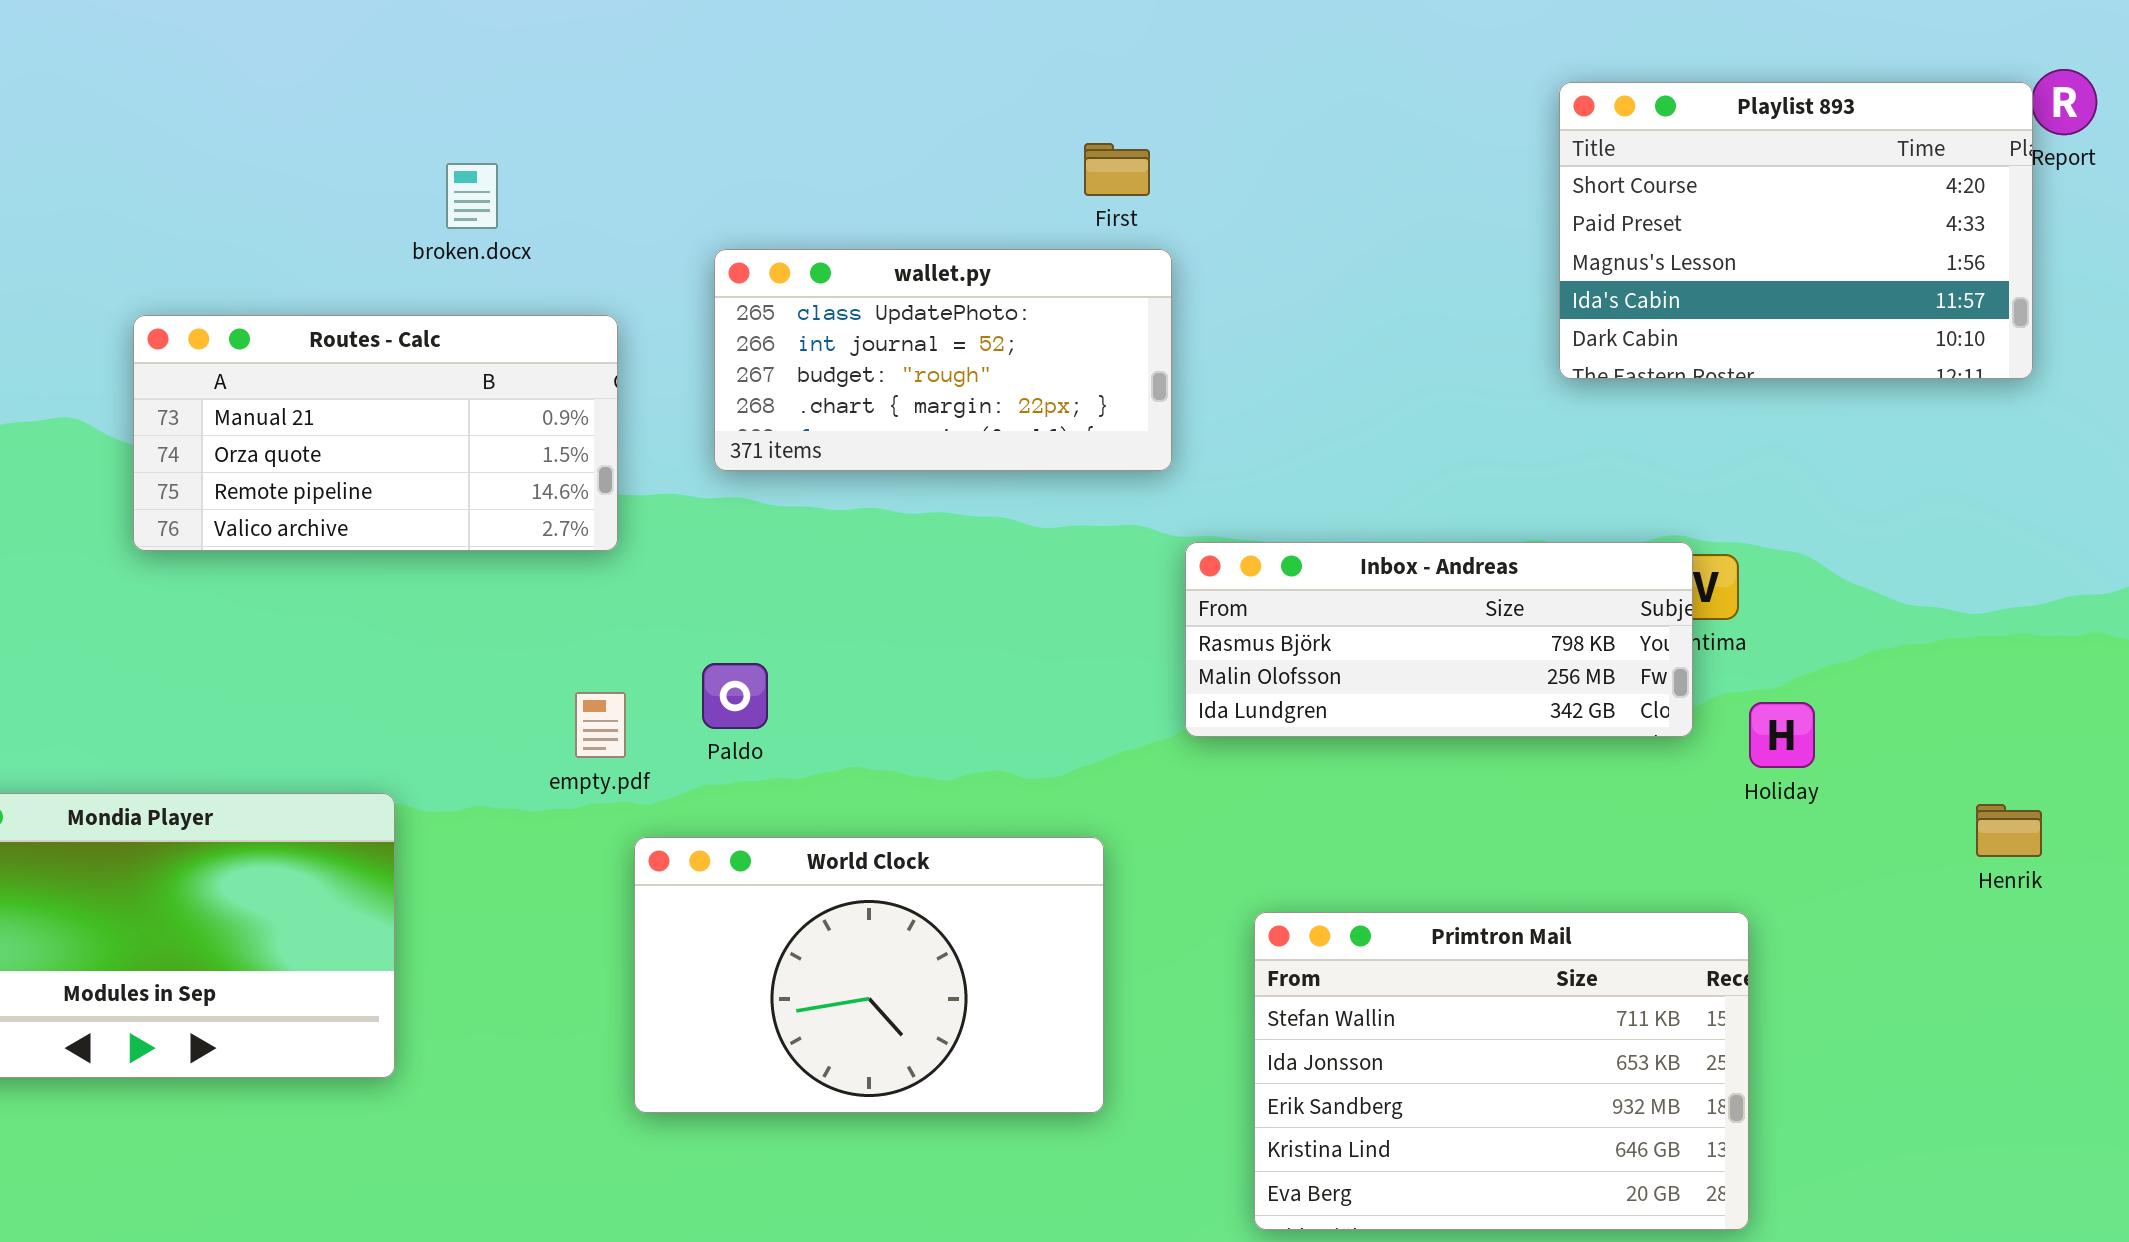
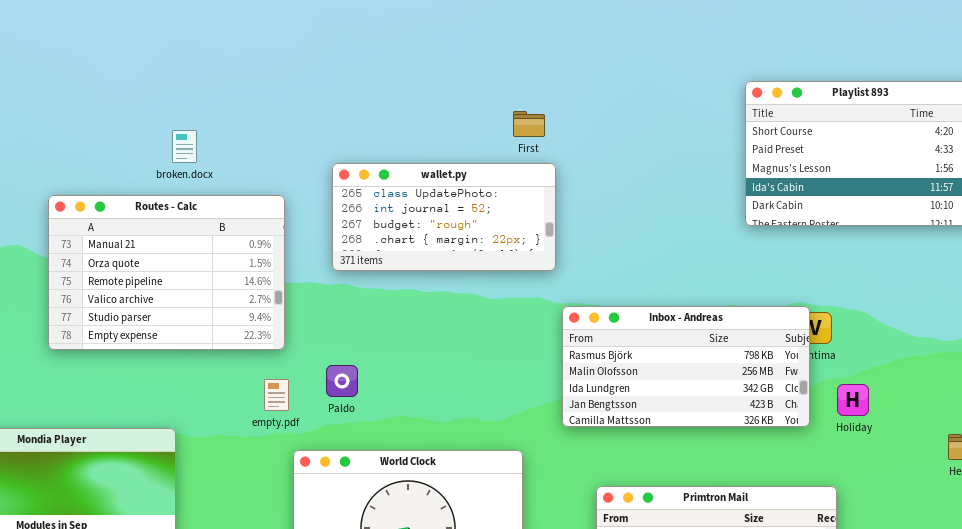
broken.docx: [446,163,498,229] -> [172,130,197,163], moved
Routes - Calc: [133,315,618,551] -> [48,195,285,350], resized
Inbox - Andreas: [1185,542,1693,737] -> [562,306,810,427], resized

